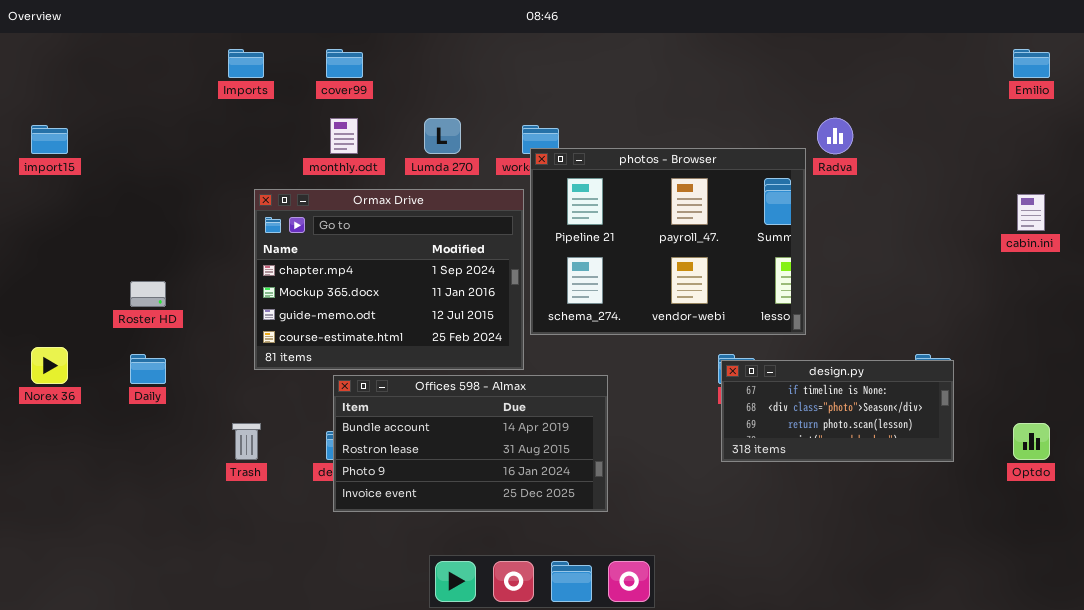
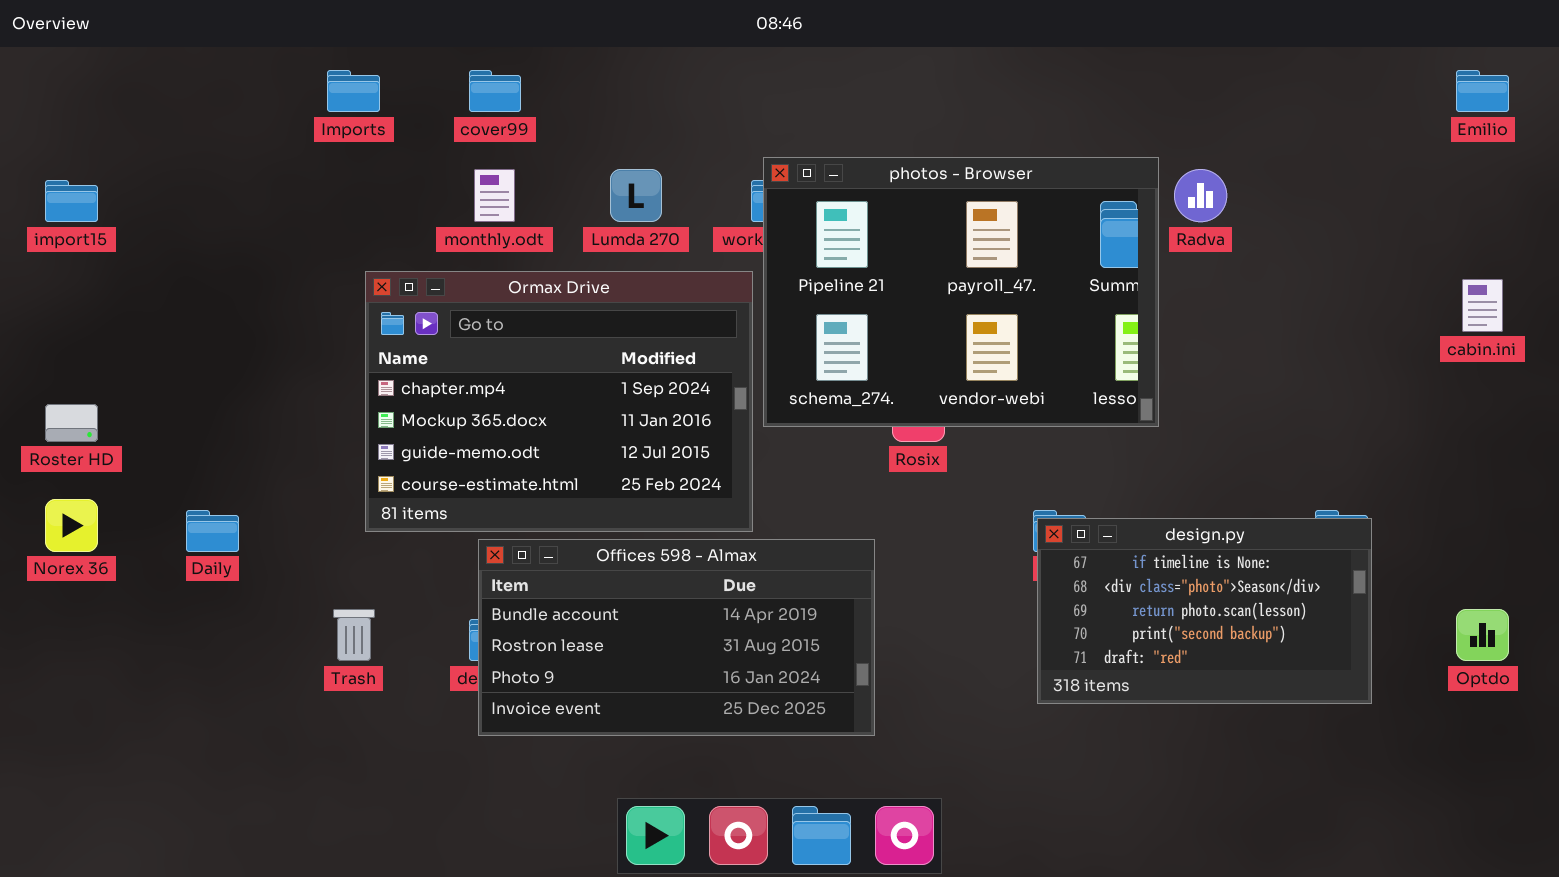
photos - Browser: [530,148,806,335] -> [763,157,1159,427], moved
Roster HD: [130,281,166,307] -> [45,404,98,442], moved
design.py: [721,360,954,462] -> [1037,518,1372,704], resized

